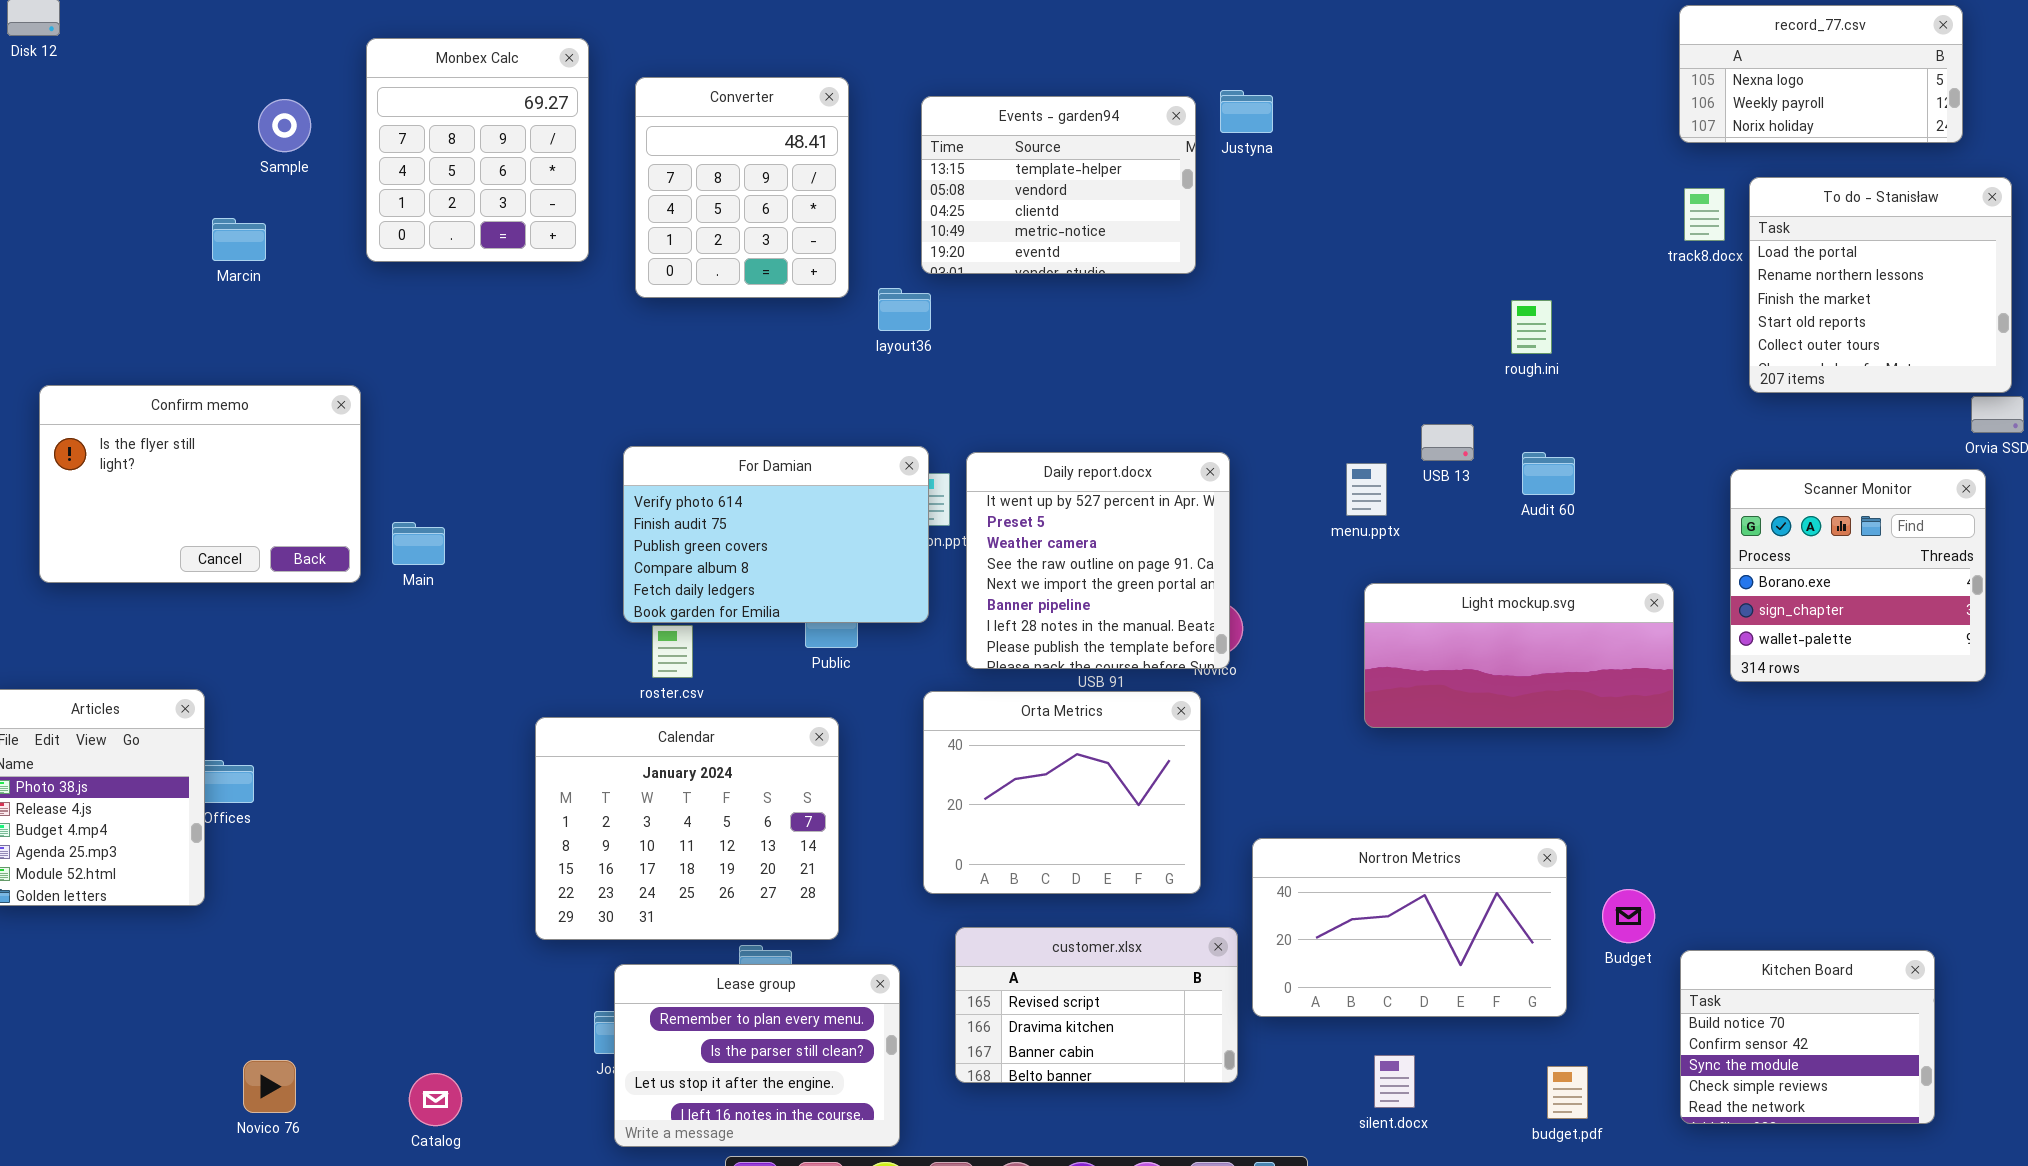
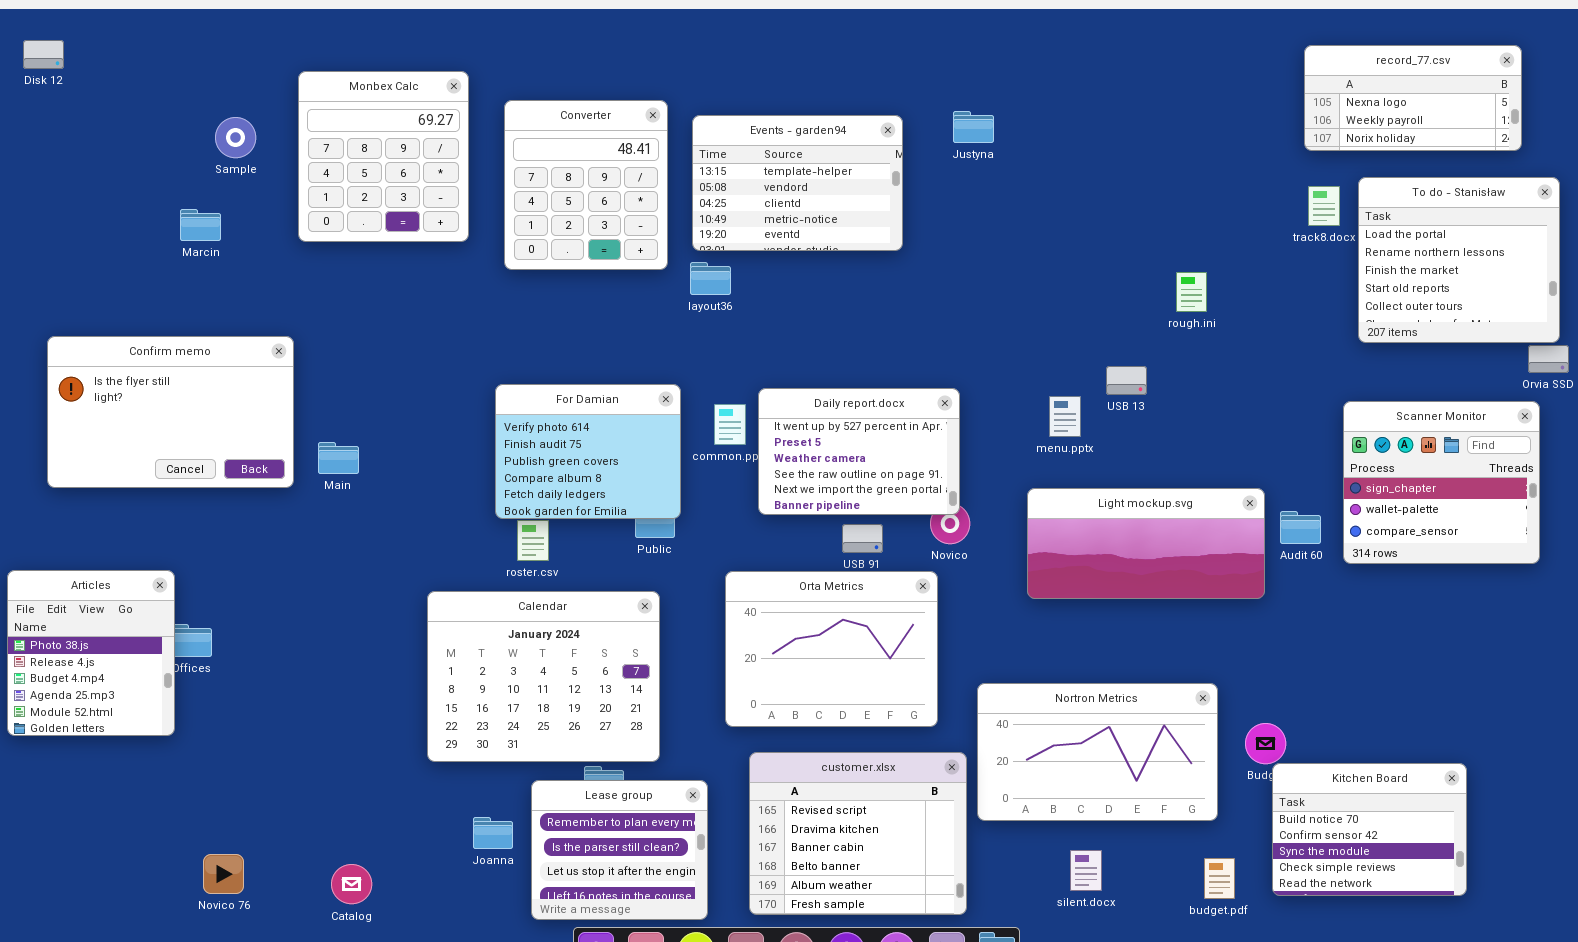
Events - garden94: [921,96,1196,274] -> [692,115,903,251], moved
For Damian: [623,446,929,623] -> [495,384,681,519], resized
Daily report.docx: [966,452,1230,669] -> [758,388,960,515], resized
Audit 60: [1522,452,1575,495] -> [1280,511,1321,544], moved
Scanner Monitor: [1730,469,1986,682] -> [1343,401,1540,564], scrolled down 1 row
Light mockup.svg: [1364,583,1674,728] -> [1027,488,1265,599], moved
customer.xlsx: [955,927,1238,1083] -> [749,752,967,915], resized
Kitchen Board: [1680,950,1935,1124] -> [1272,763,1467,896], moved
Lease group: [614,964,900,1147] -> [531,780,708,920], resized

